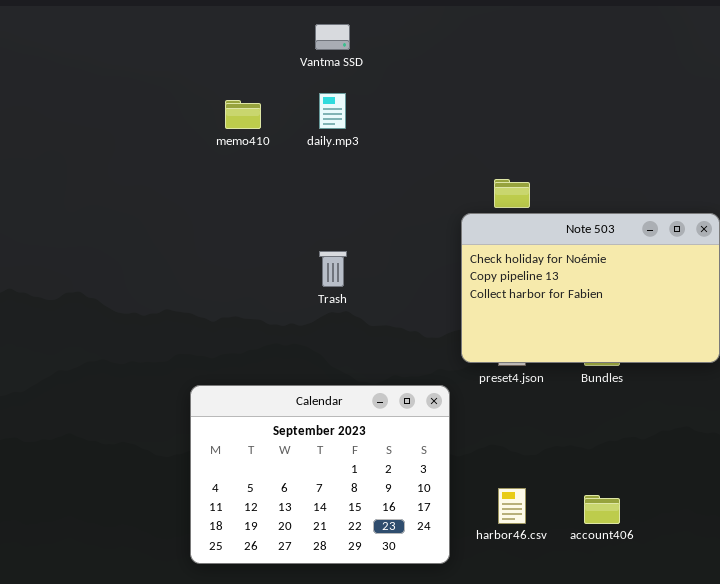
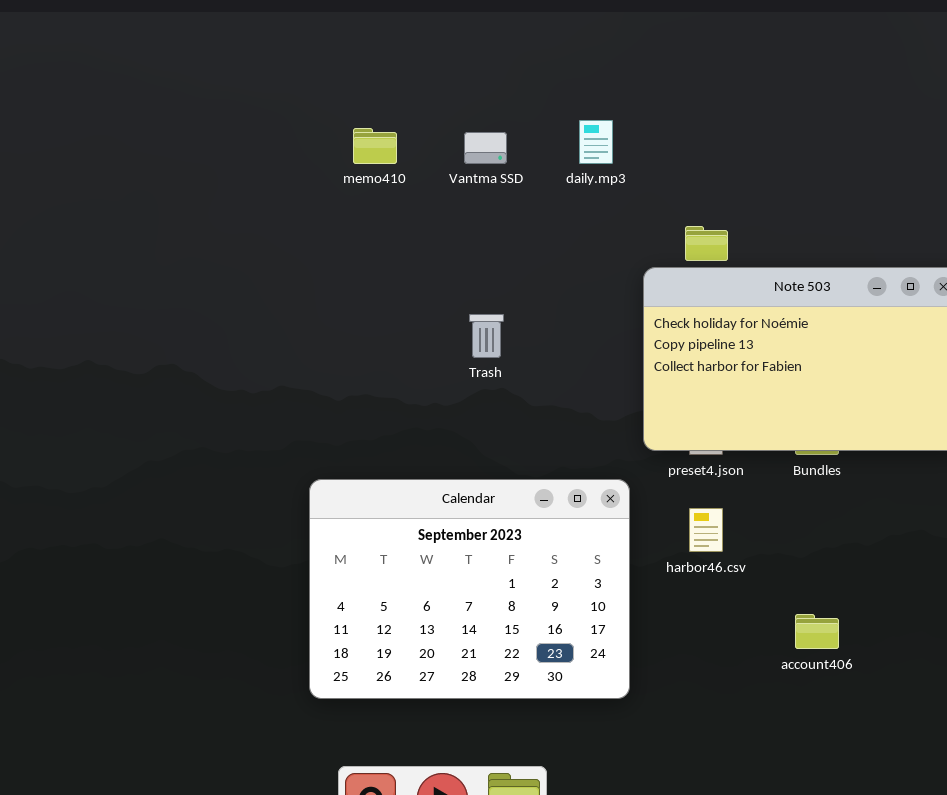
Vantma SSD: [315,24,350,50] -> [464,132,507,164], moved
daily.mp3: [319,93,346,129] -> [579,120,613,164], moved
harbor46.csv: [498,488,526,524] -> [689,508,723,552], moved

